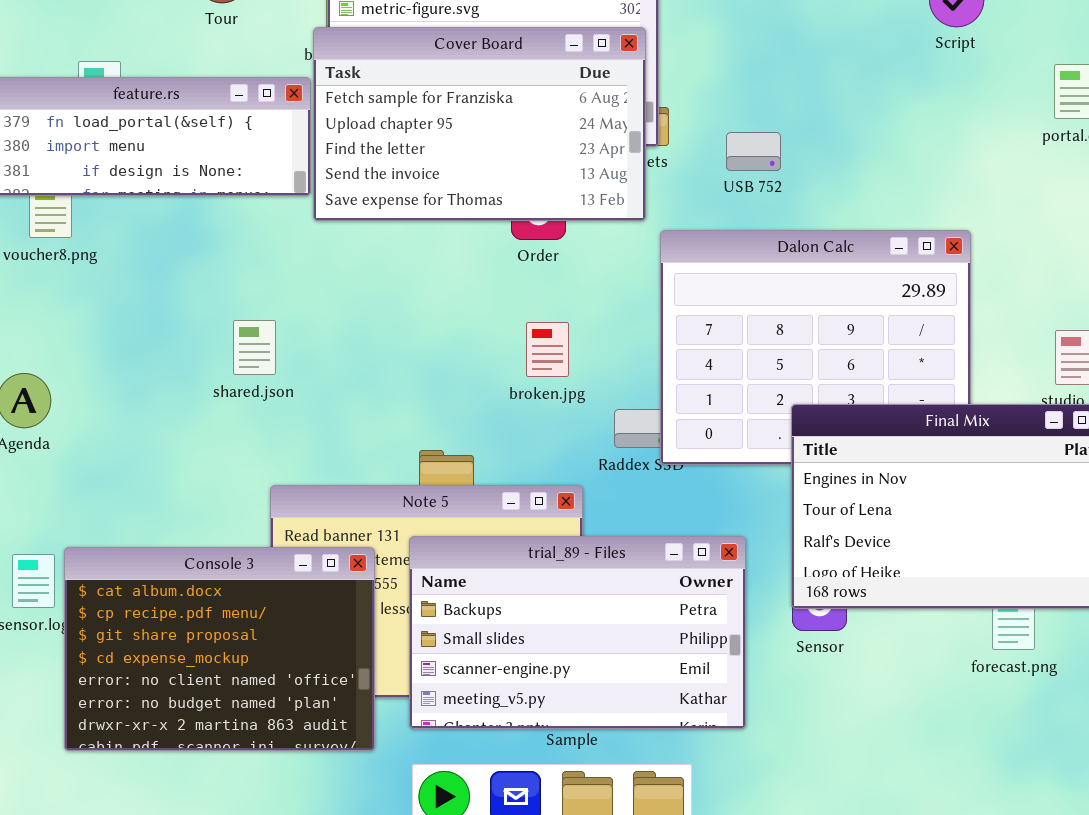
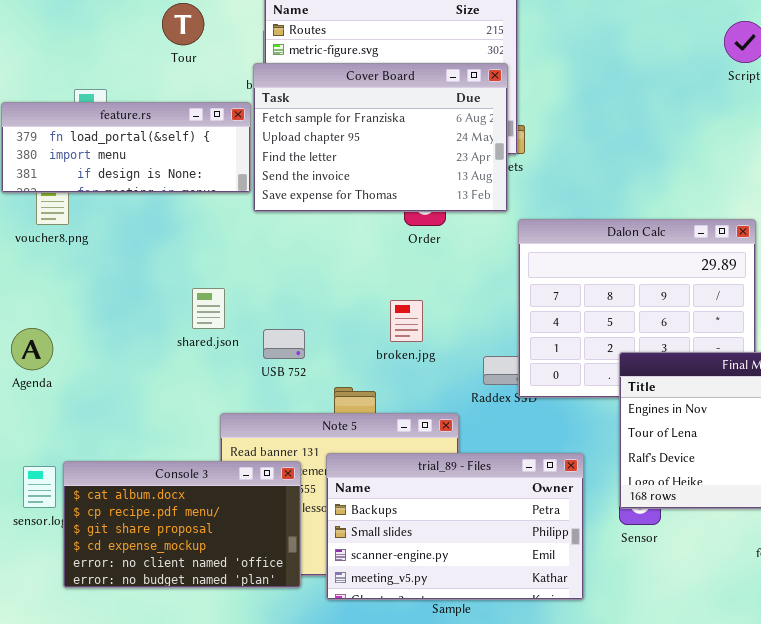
USB 752: [726,132,781,171] -> [263,329,305,359], moved
broken.jpg: [526,322,569,377] -> [390,300,423,342], moved
Console 3: [64,547,375,751] -> [63,461,301,588], resized

